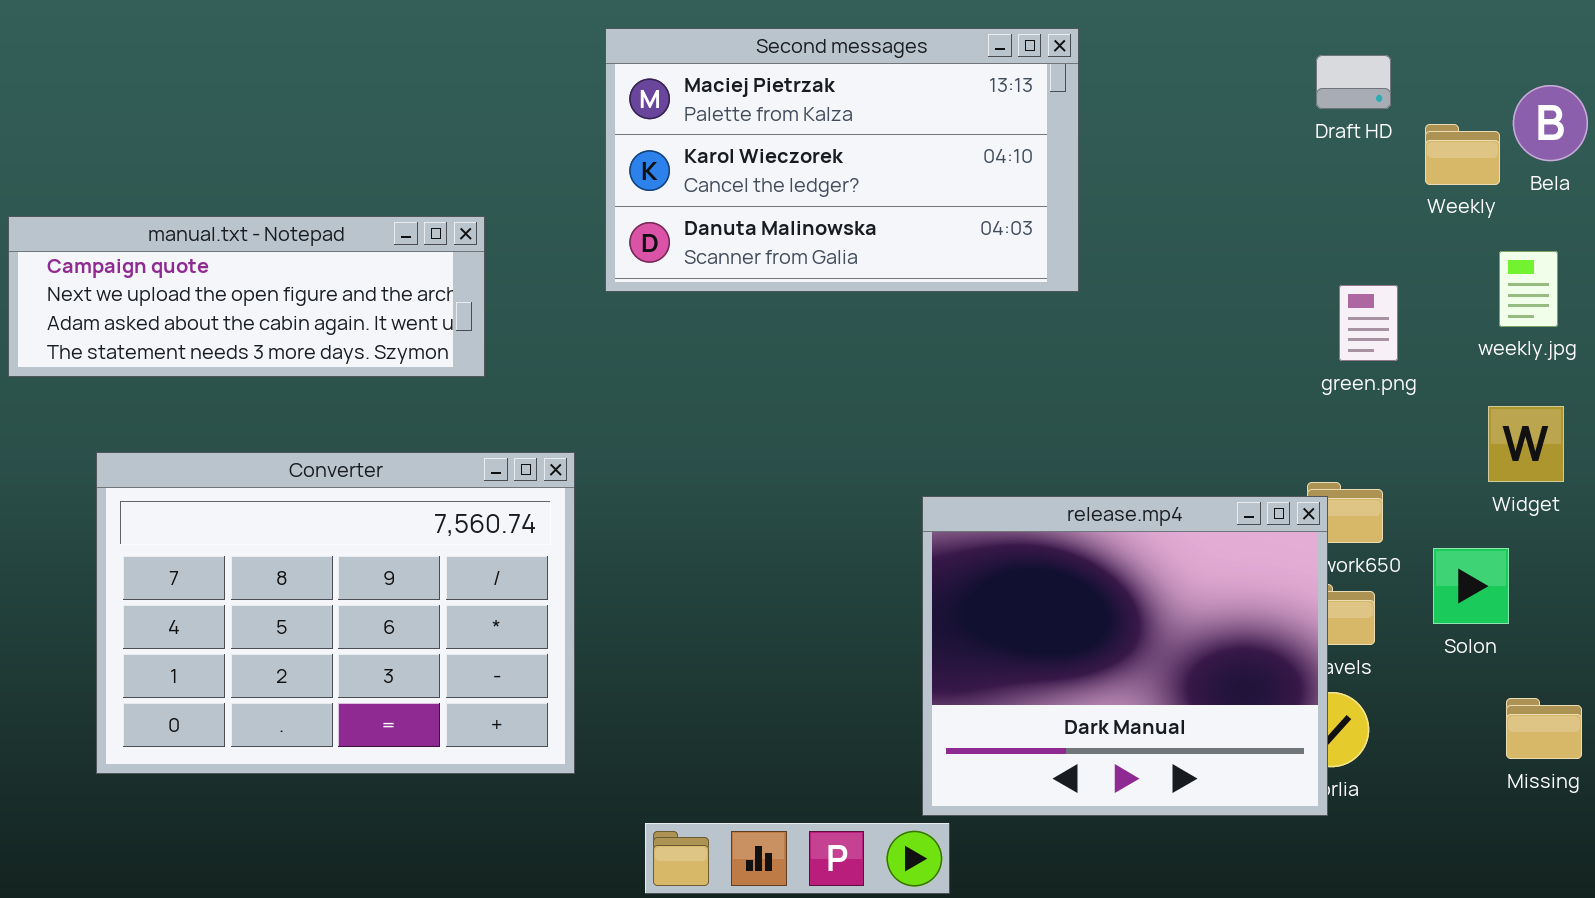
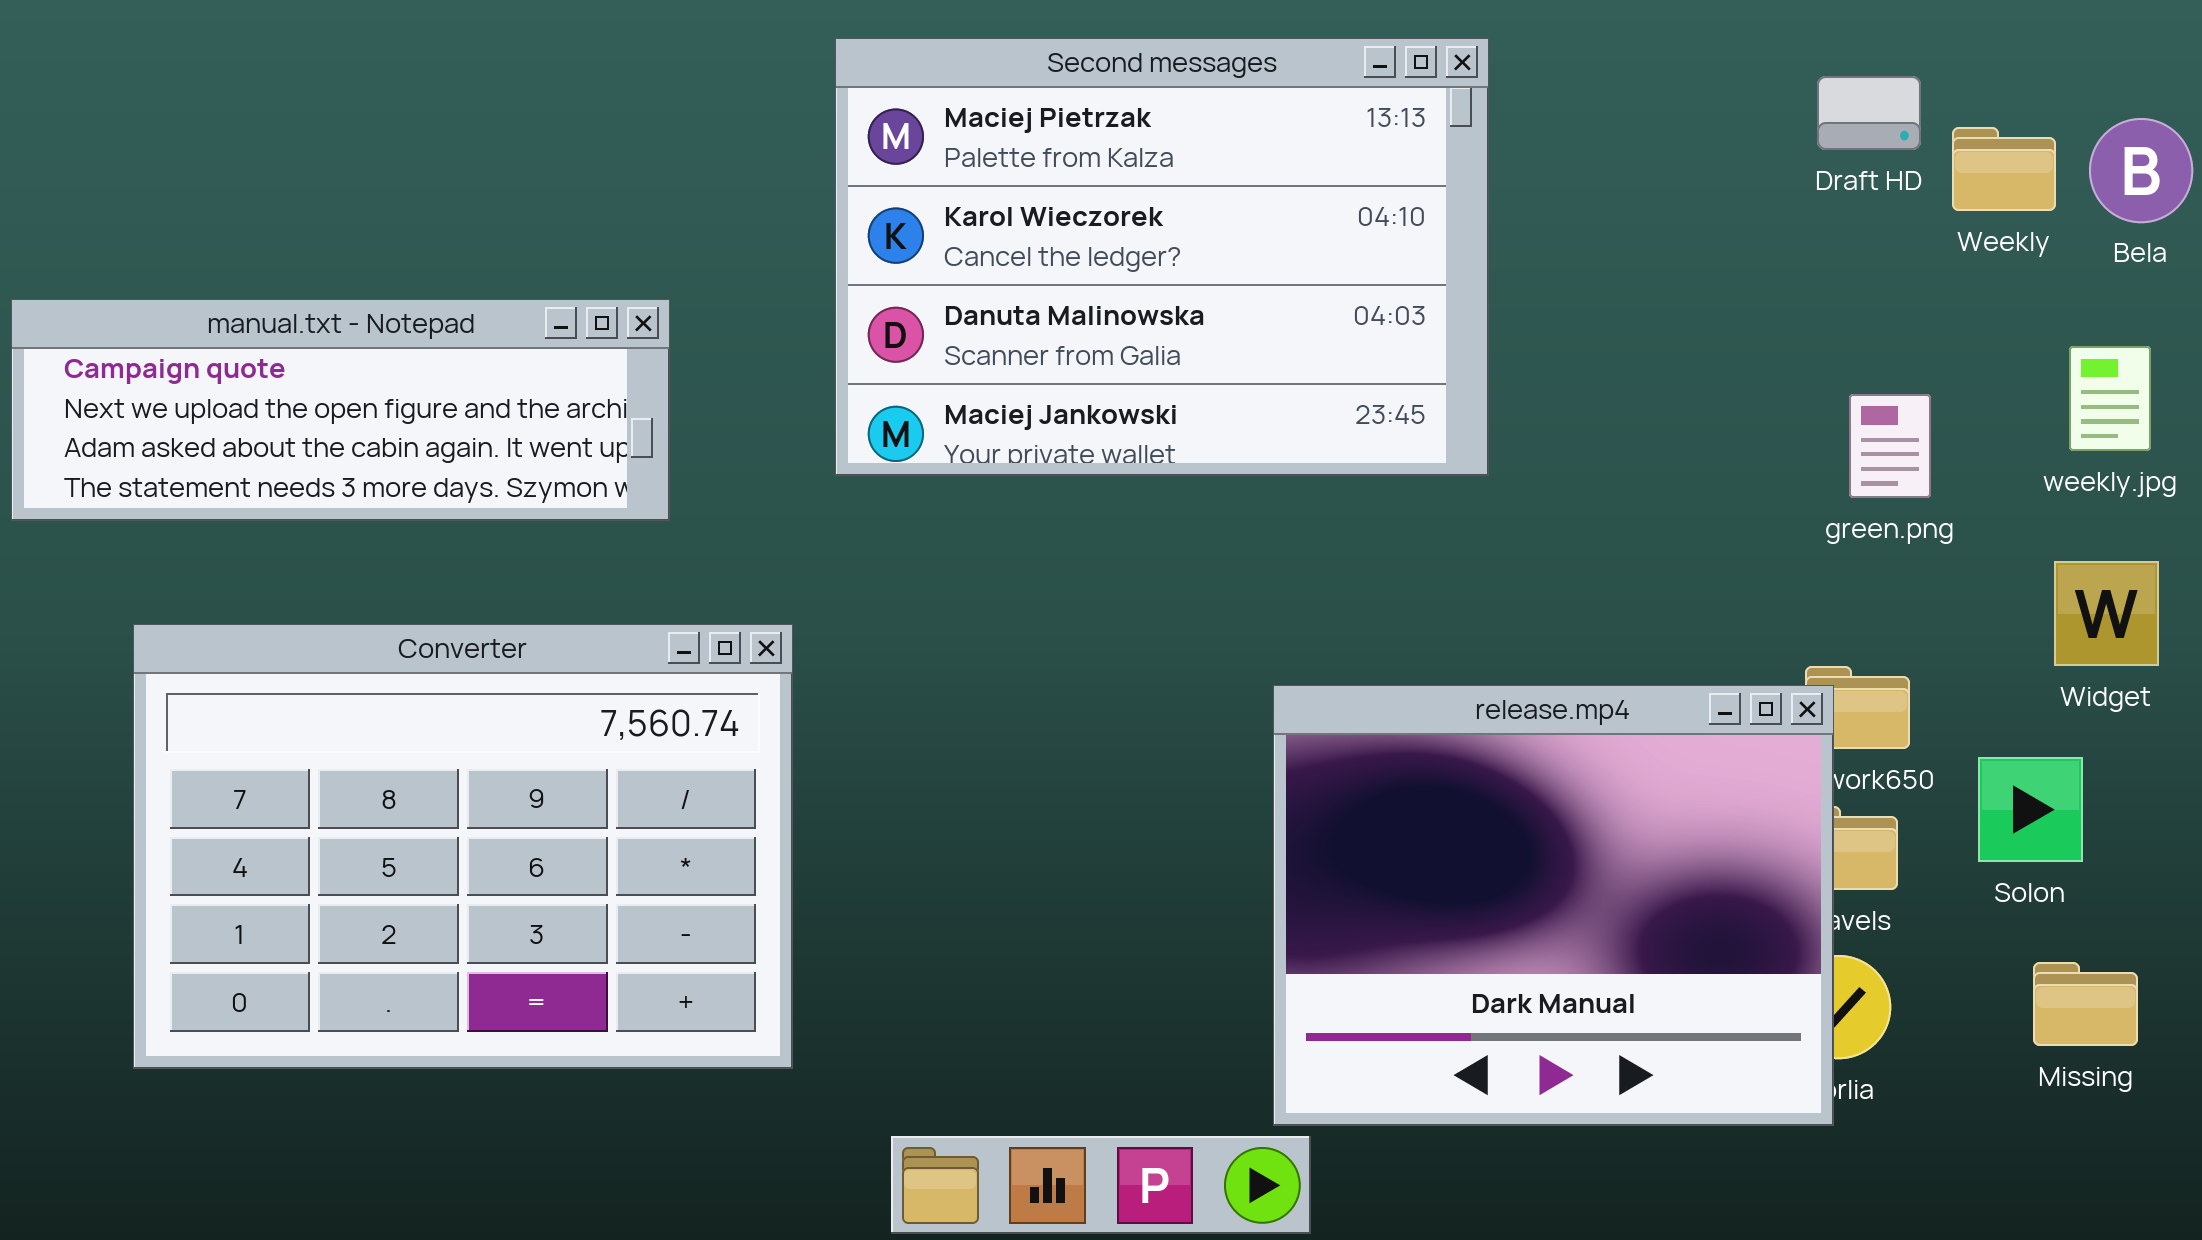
Second messages: [605,28,1079,292] -> [835,38,1489,476], resized
Weekly: [1425,124,1500,185] -> [1952,127,2056,211], moved
Missing: [1506,698,1582,759] -> [2033,962,2138,1046], moved

